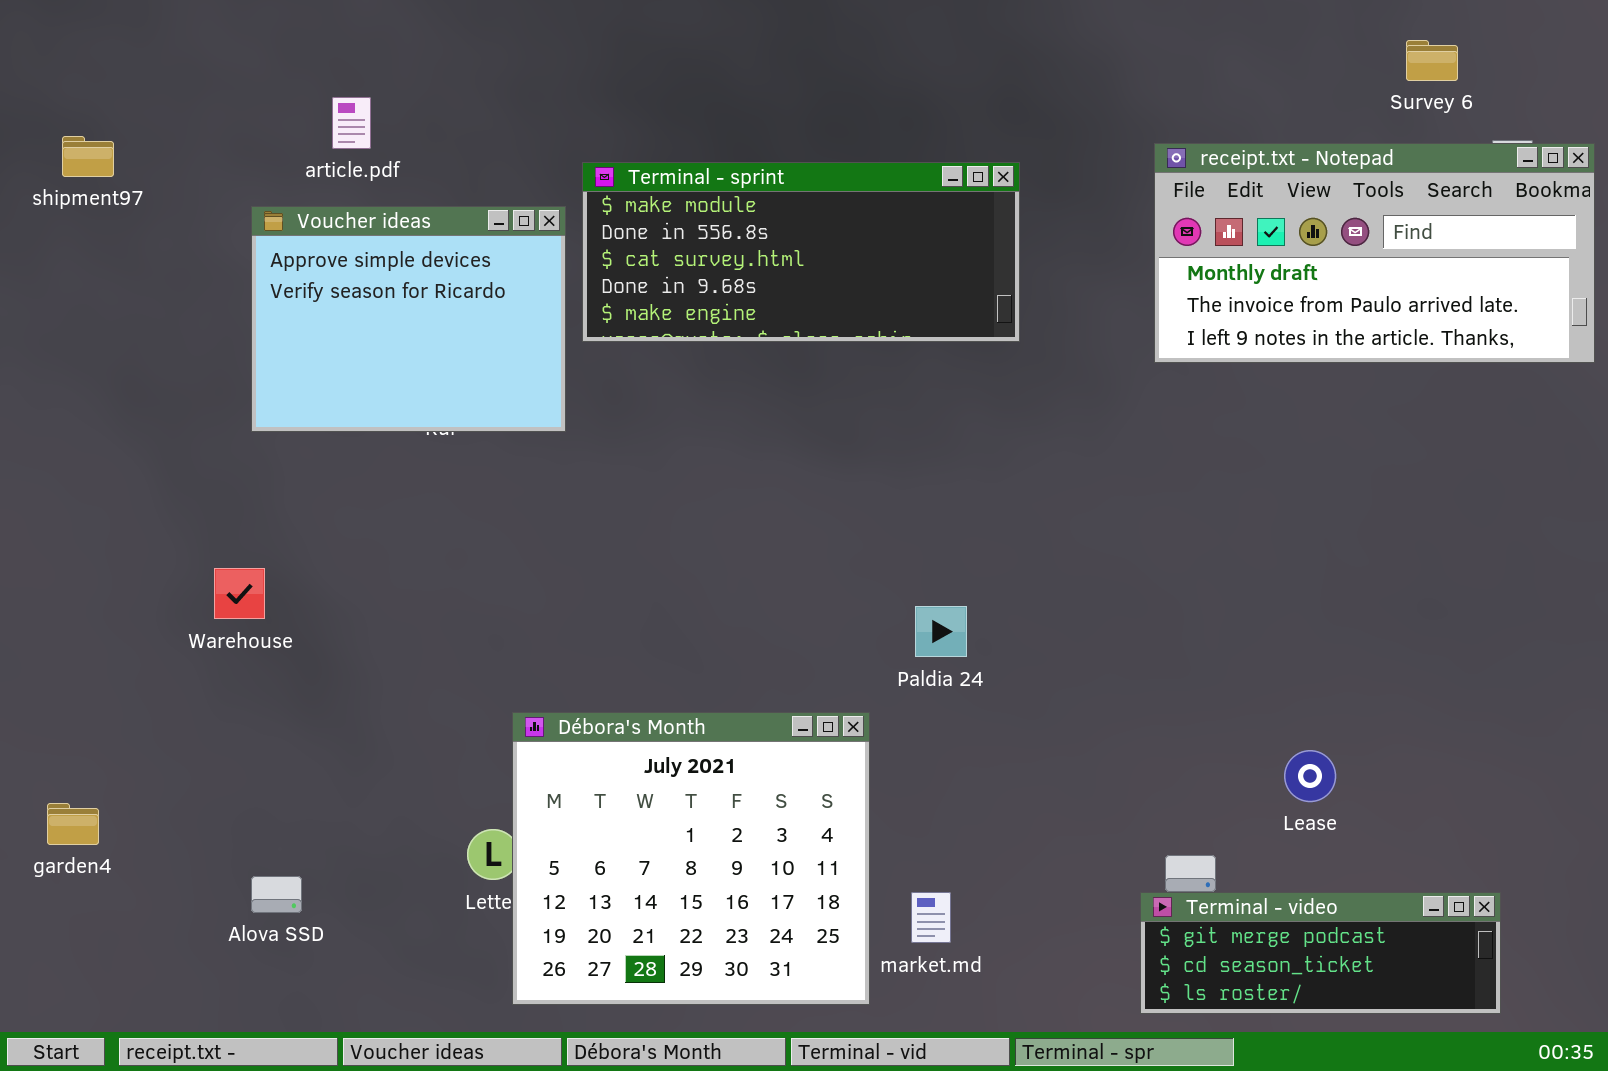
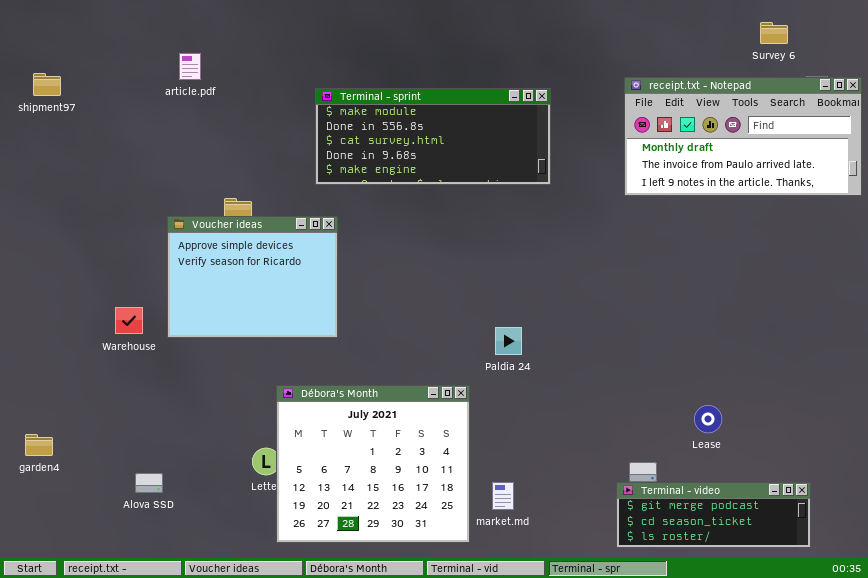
Voucher ideas: [251,206,566,432] -> [167,216,338,338], moved

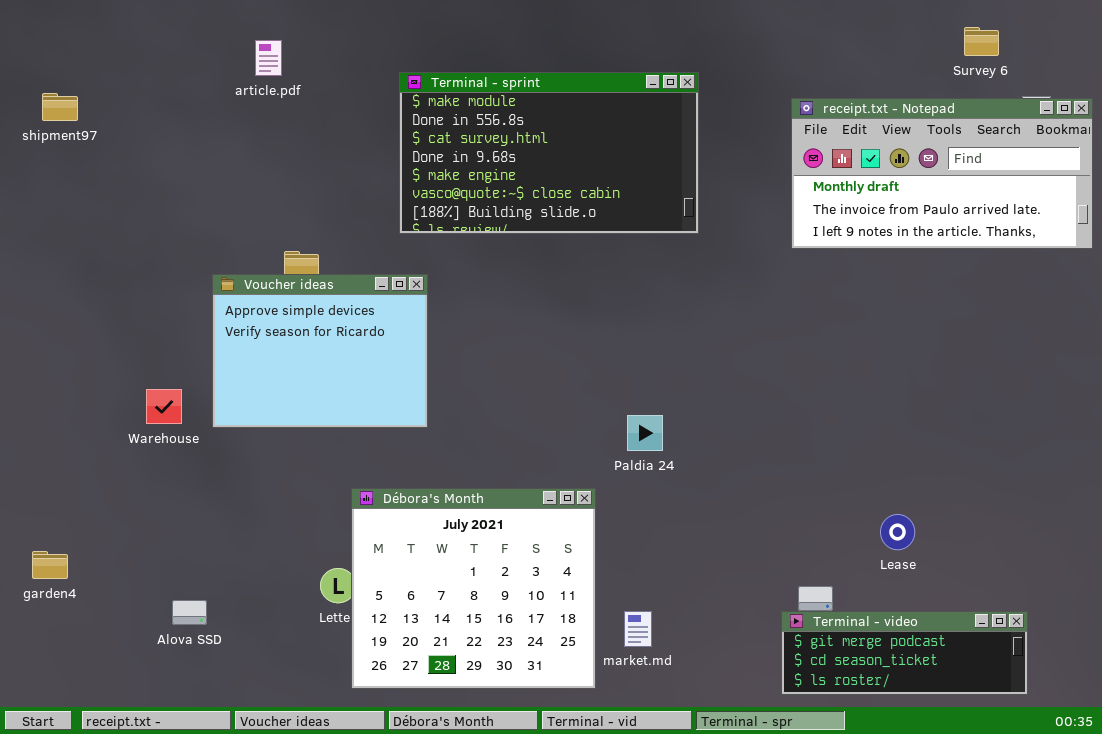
article.pdf: [179,53,201,80] -> [255,40,282,76], moved
Terminal - sprint: [315,88,551,185] -> [399,72,699,234], resized

